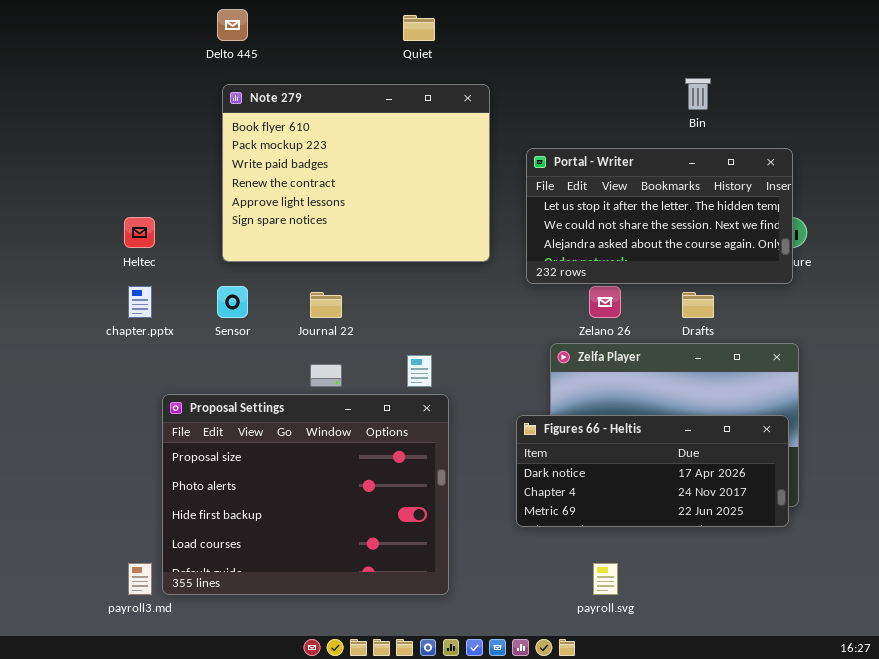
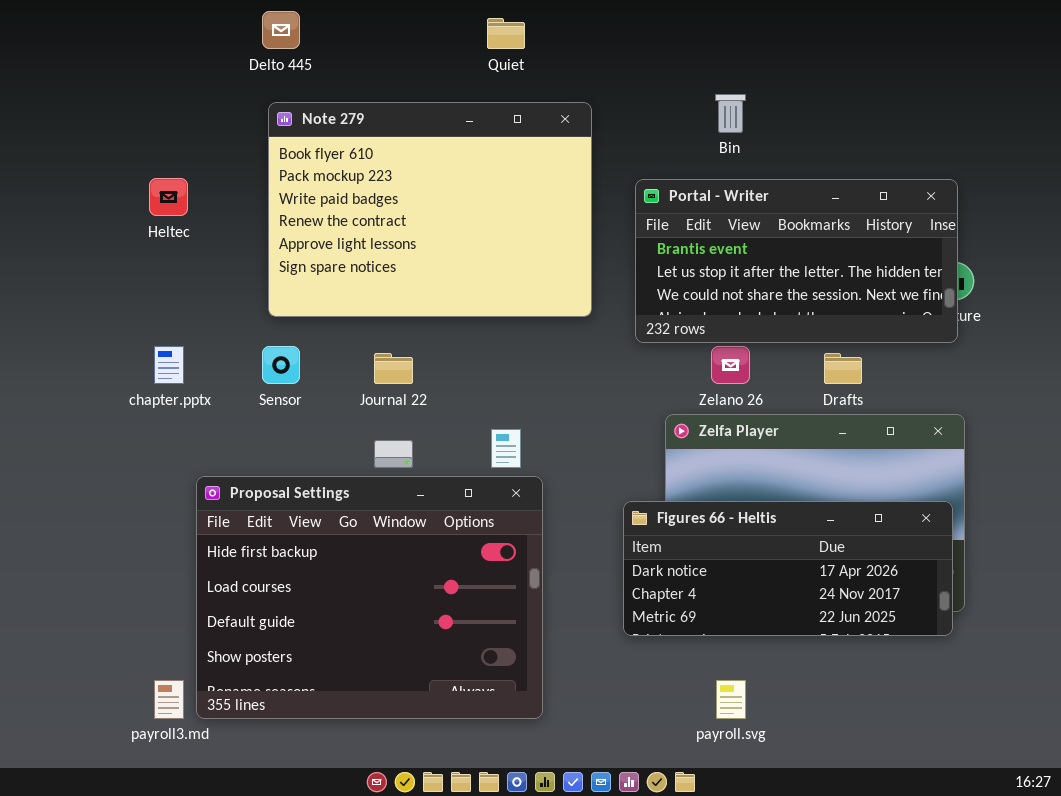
Bin: [685,78,711,110] -> [715,94,746,133], moved
Portal - Writer: [526,148,793,284] -> [635,179,958,343], scrolled up 1 row
Heltec: [124,217,155,248] -> [149,178,188,216], moved
Proposal Settings: [162,394,449,595] -> [196,476,543,719], scrolled down 2 rows

